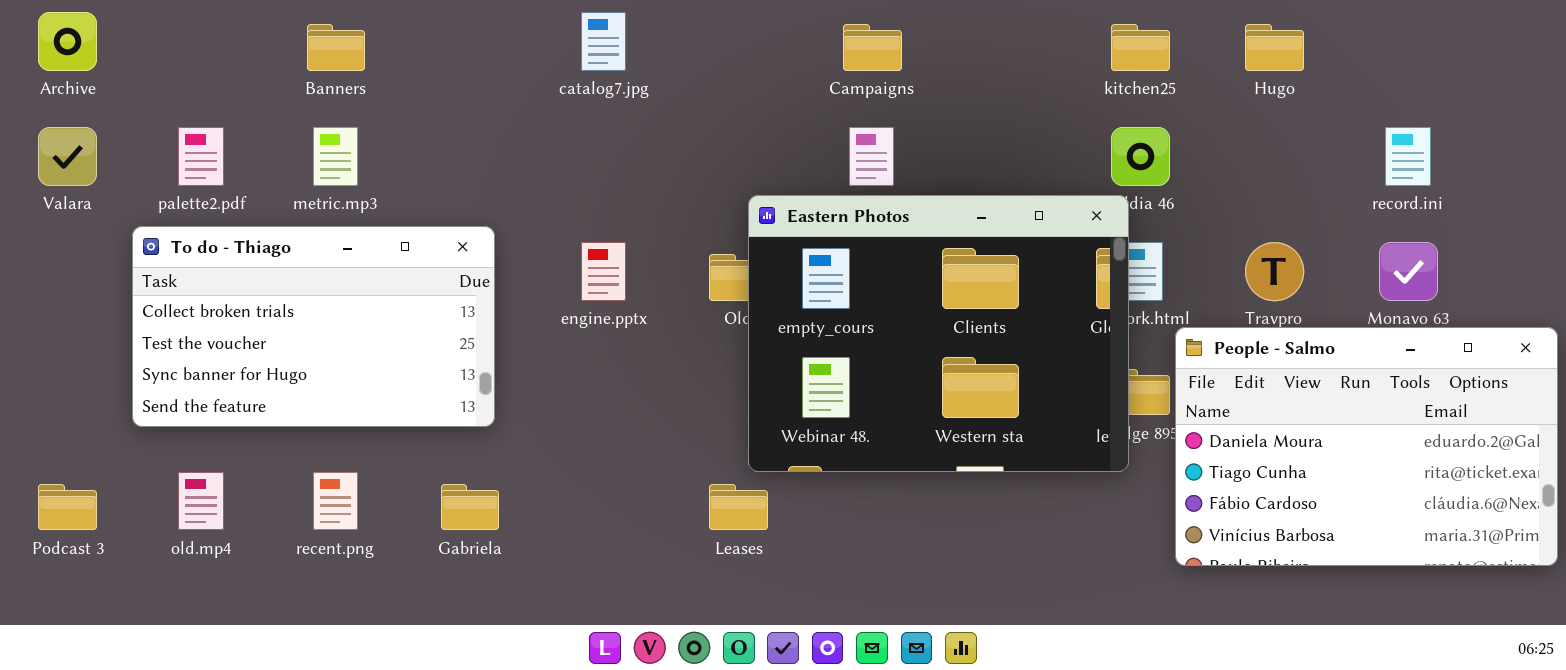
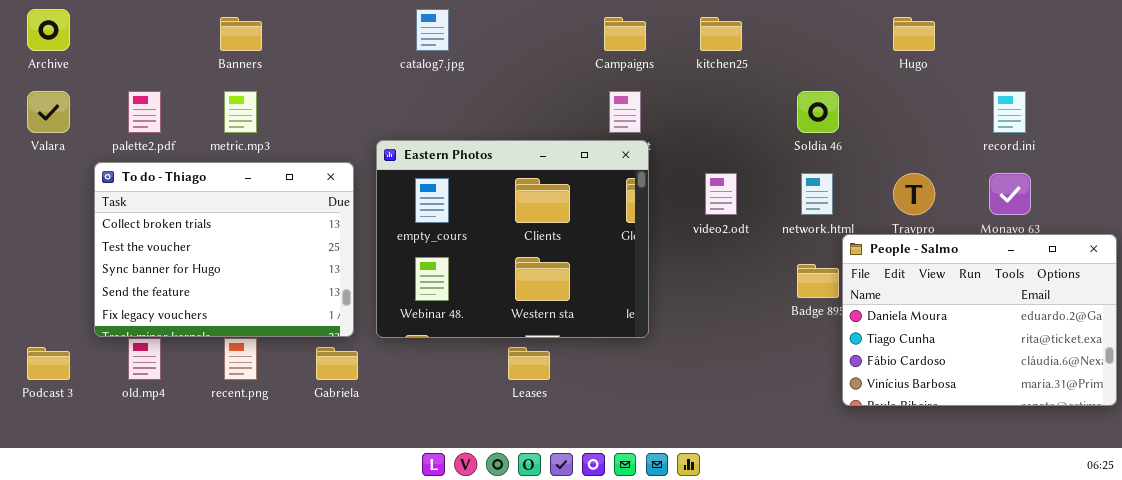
kitchen25: [1111,24,1170,71] -> [700,17,742,51], moved
Eastern Photos: [748,195,1129,472] -> [376,140,649,338], moved
To do - Thiago: [132,226,495,427] -> [94,162,354,337], resized

